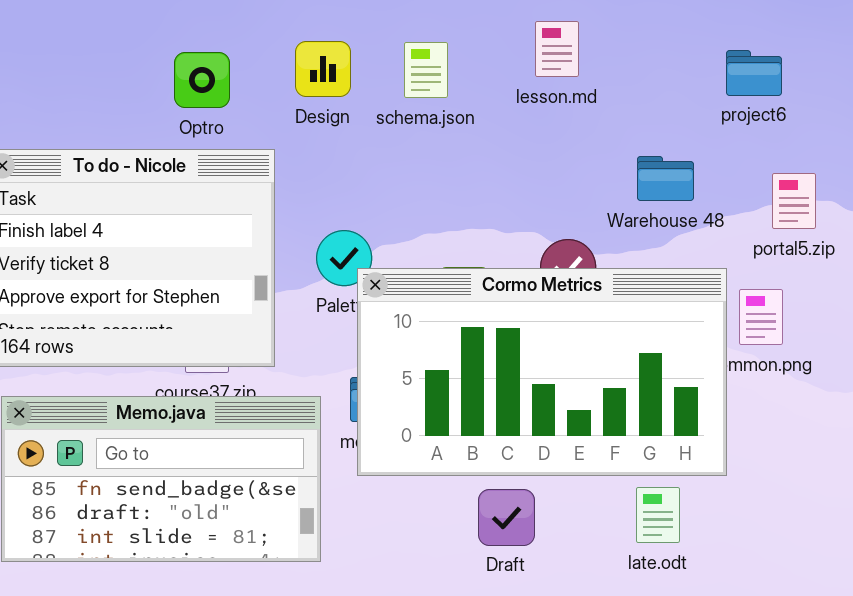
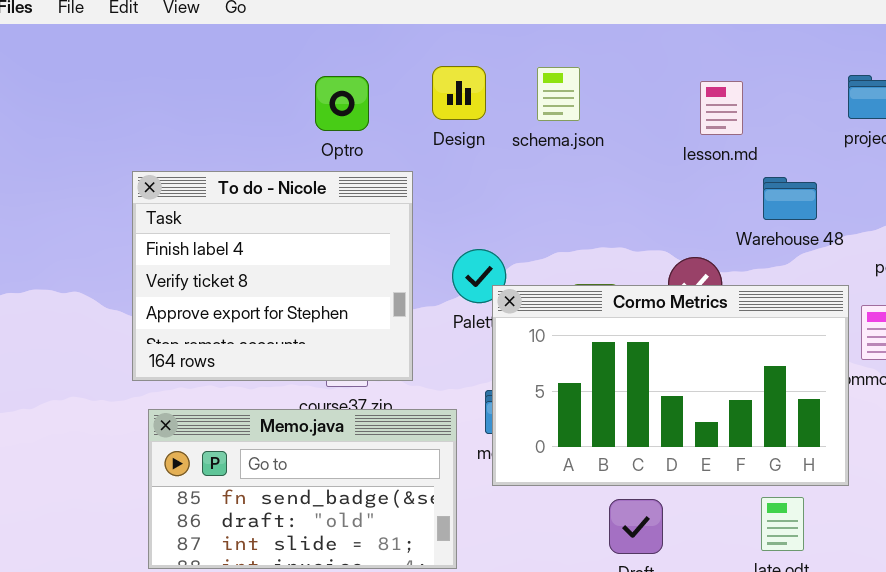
lesson.md: [535,21,579,77] -> [700,81,743,135], moved

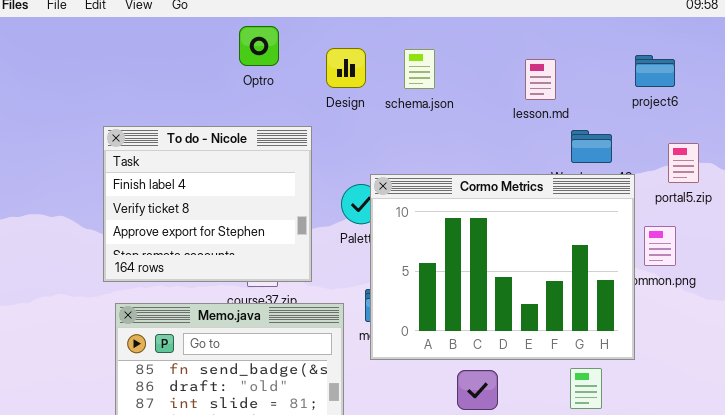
Optro: [315,76,369,131] -> [239,26,279,66], moved
Cormo Metrics: [492,285,849,486] -> [370,174,635,360], resized

